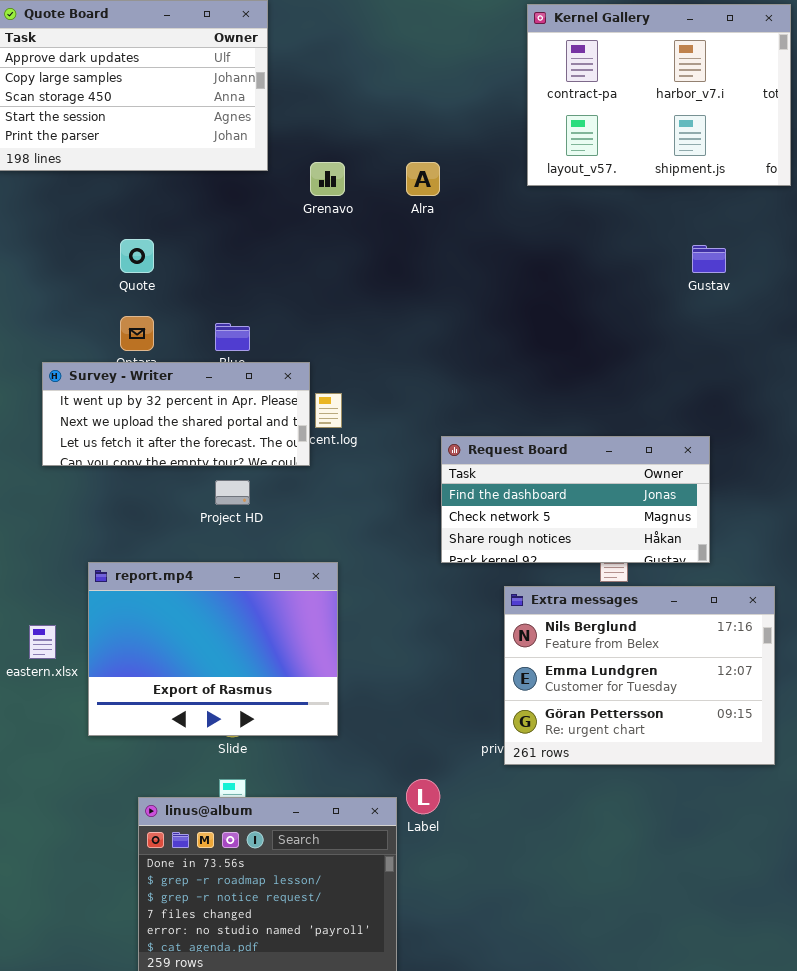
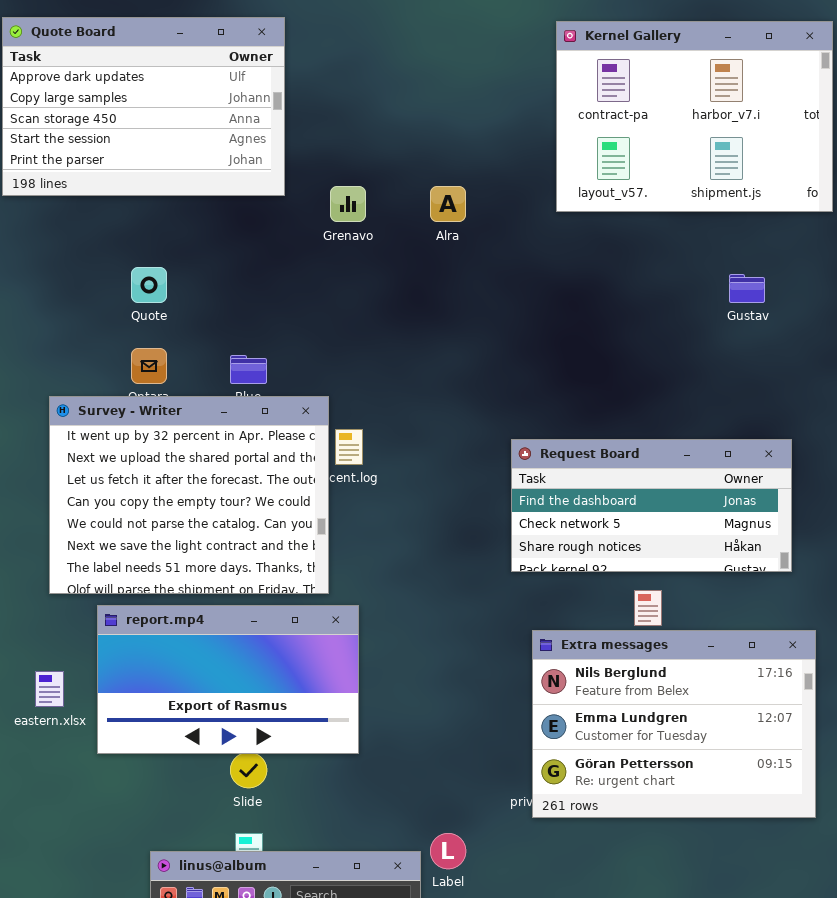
Survey - Writer: [42,362,310,466] -> [49,396,329,594], resized
Request Board: [441,436,710,563] -> [511,439,792,572], moved
report.mp4: [88,562,338,736] -> [97,605,359,754], resized

